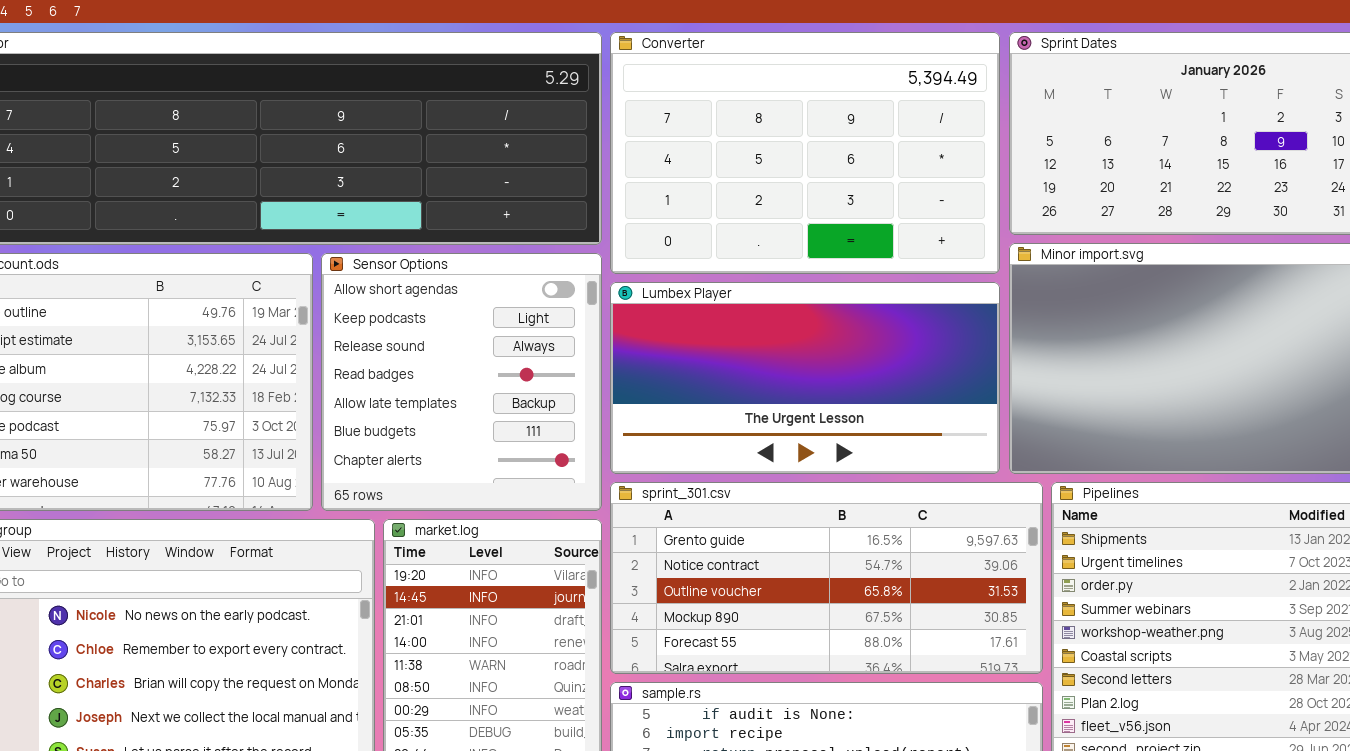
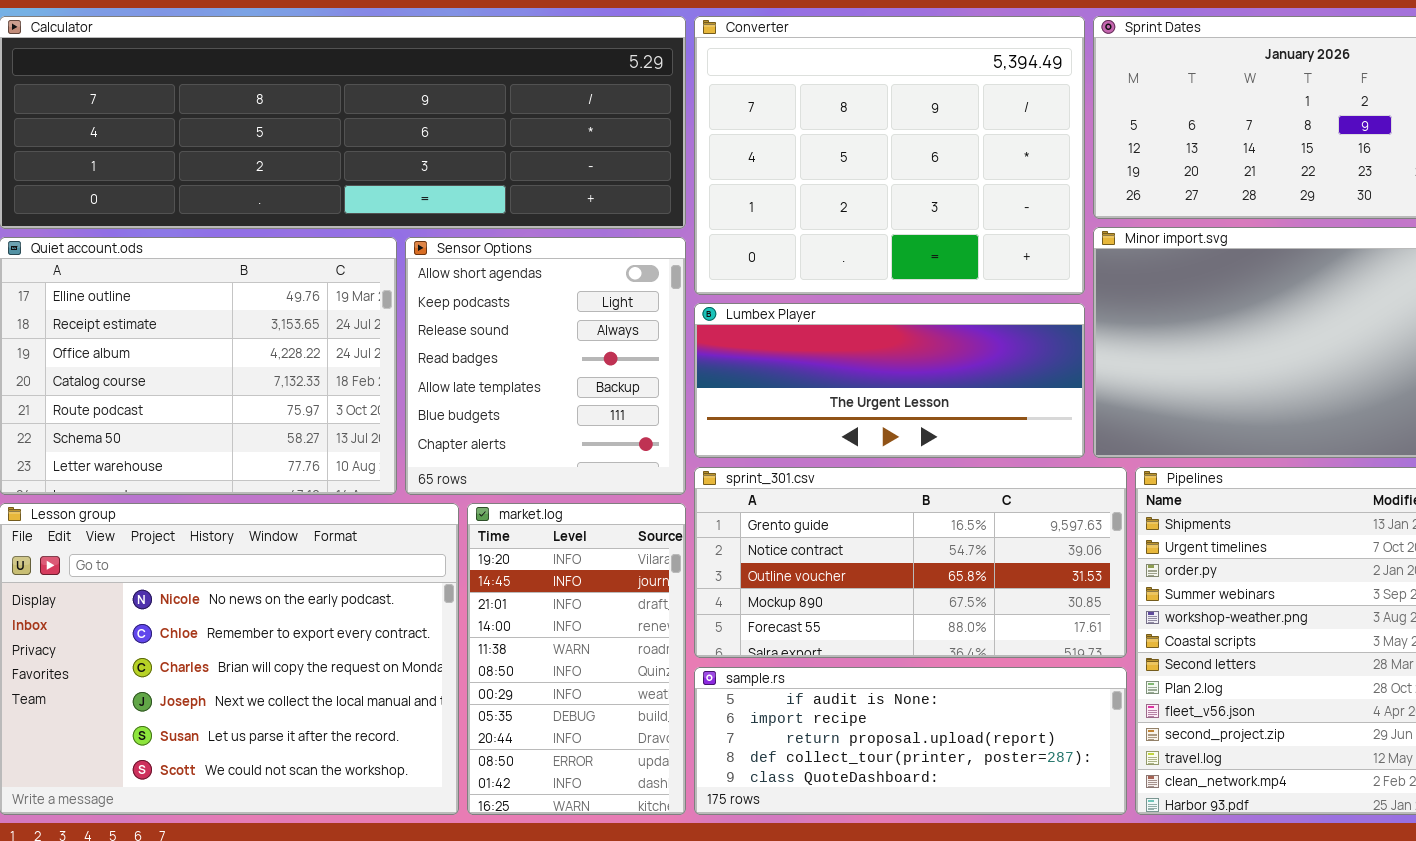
Converter: [610,32,1000,274] -> [694,16,1085,295], resized
Lumbex Player: [610,282,1000,474] -> [694,303,1085,458], resized

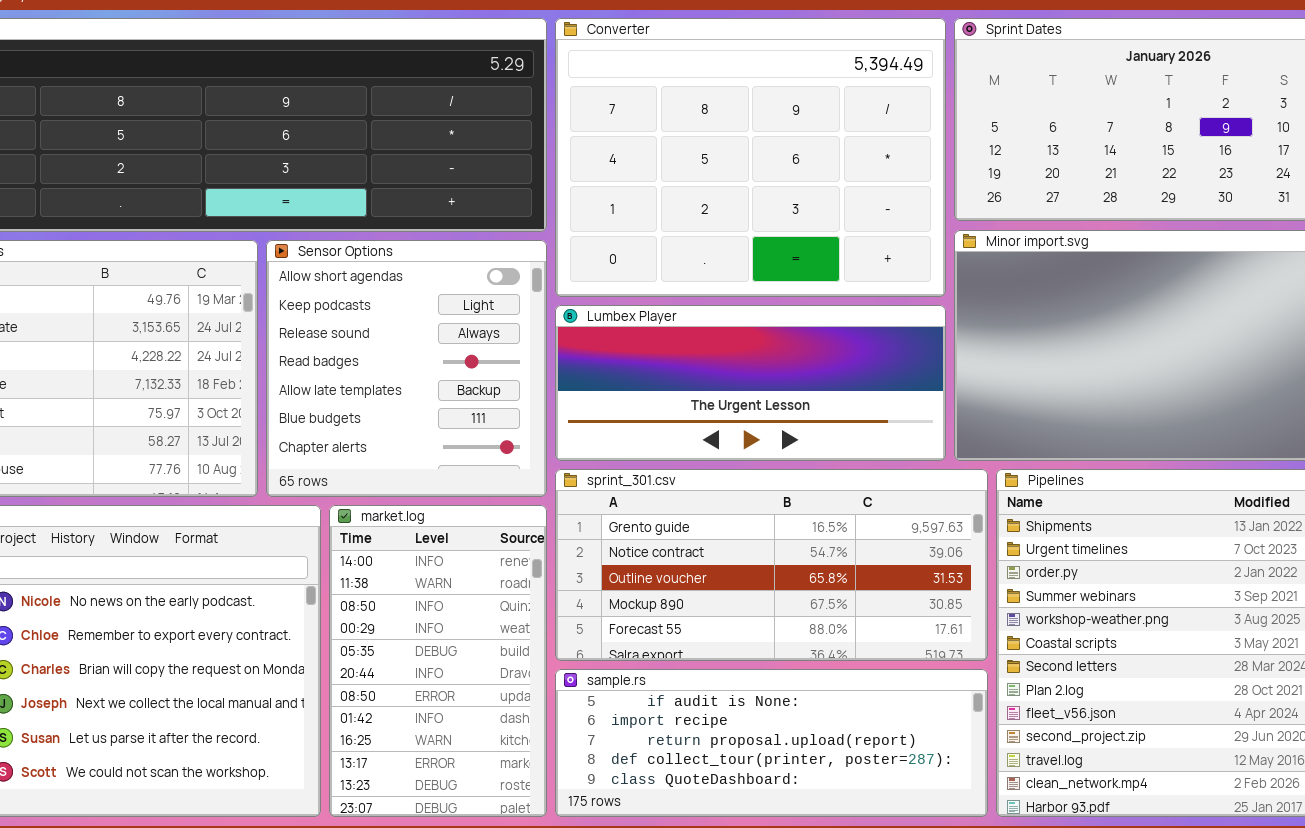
market.log: [467,503,686,815] -> [329,505,547,817], scrolled down 3 rows

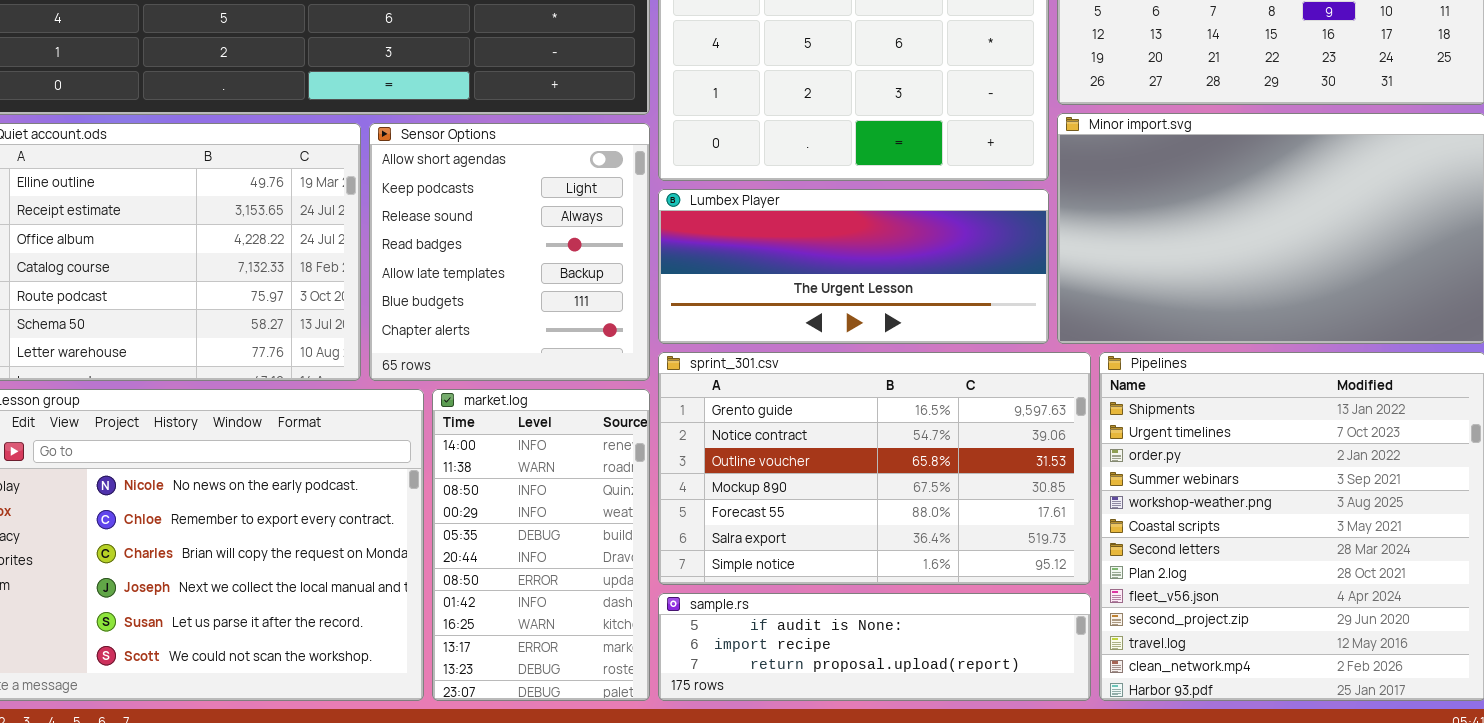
sprint_301.csv: [555,469,988,661] -> [658,352,1091,585], resized
sample.rs: [555,669,988,817] -> [658,593,1091,701], resized

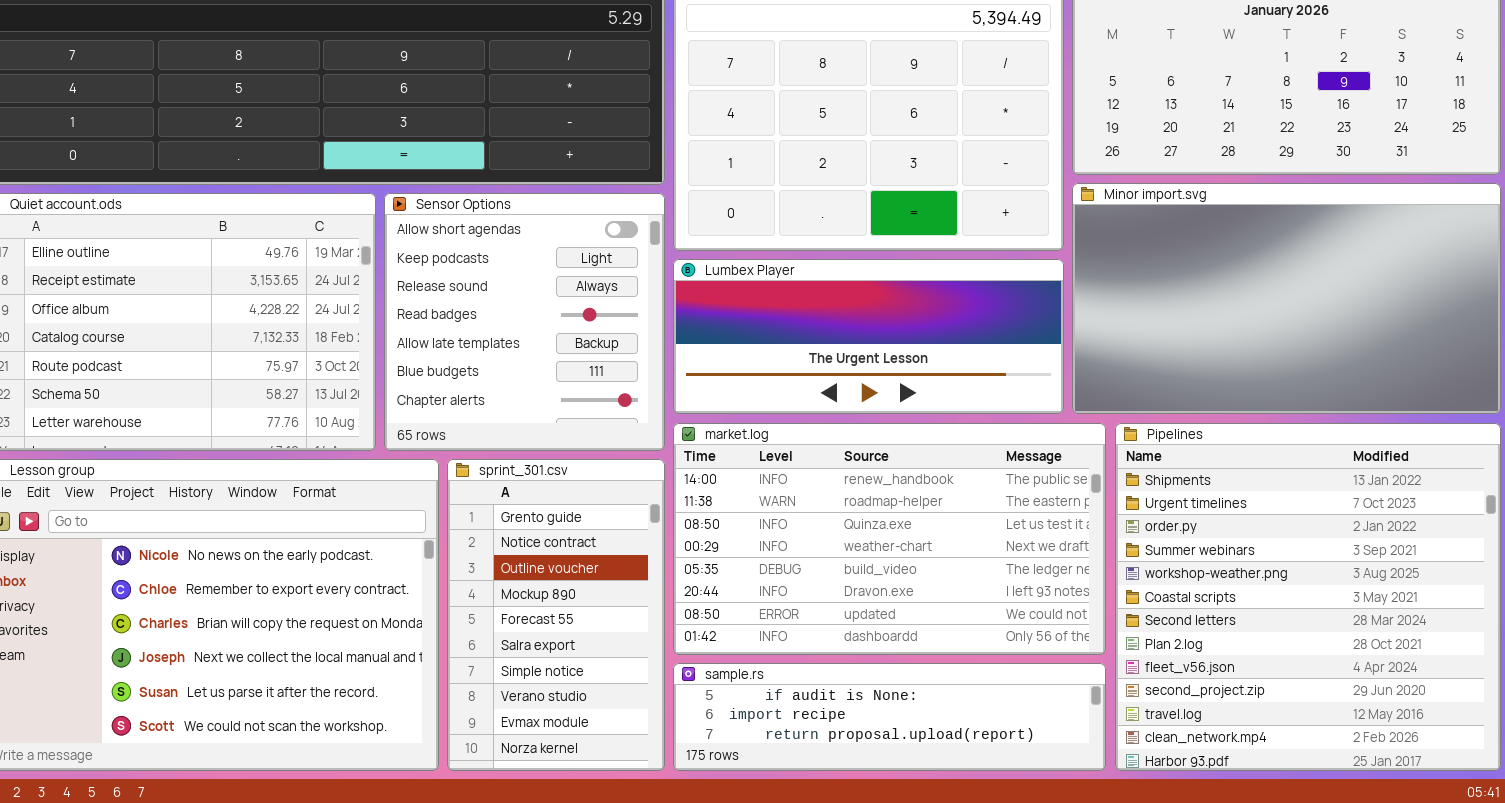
sprint_301.csv: [658,352,1091,585] -> [447,459,665,771], moved, resized
market.log: [432,389,650,701] -> [673,423,1106,655], moved, resized

